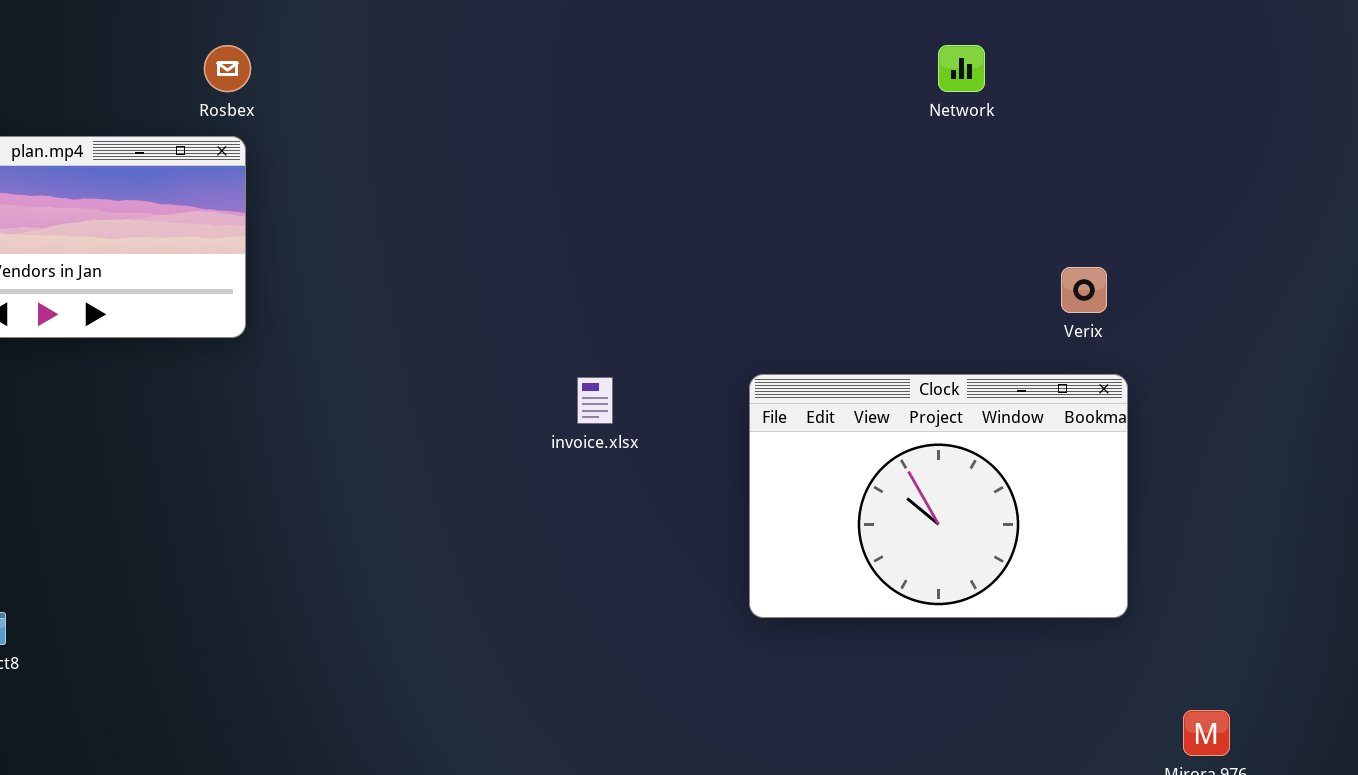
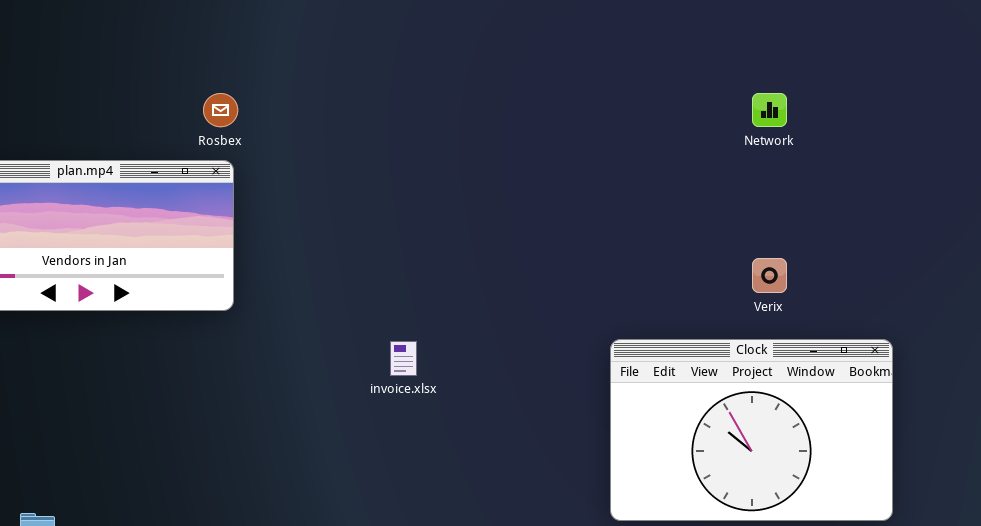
Verix: [1061,267,1107,313] -> [752,258,787,293], moved
invoice.xlsx: [577,377,613,424] -> [390,341,417,376], moved

